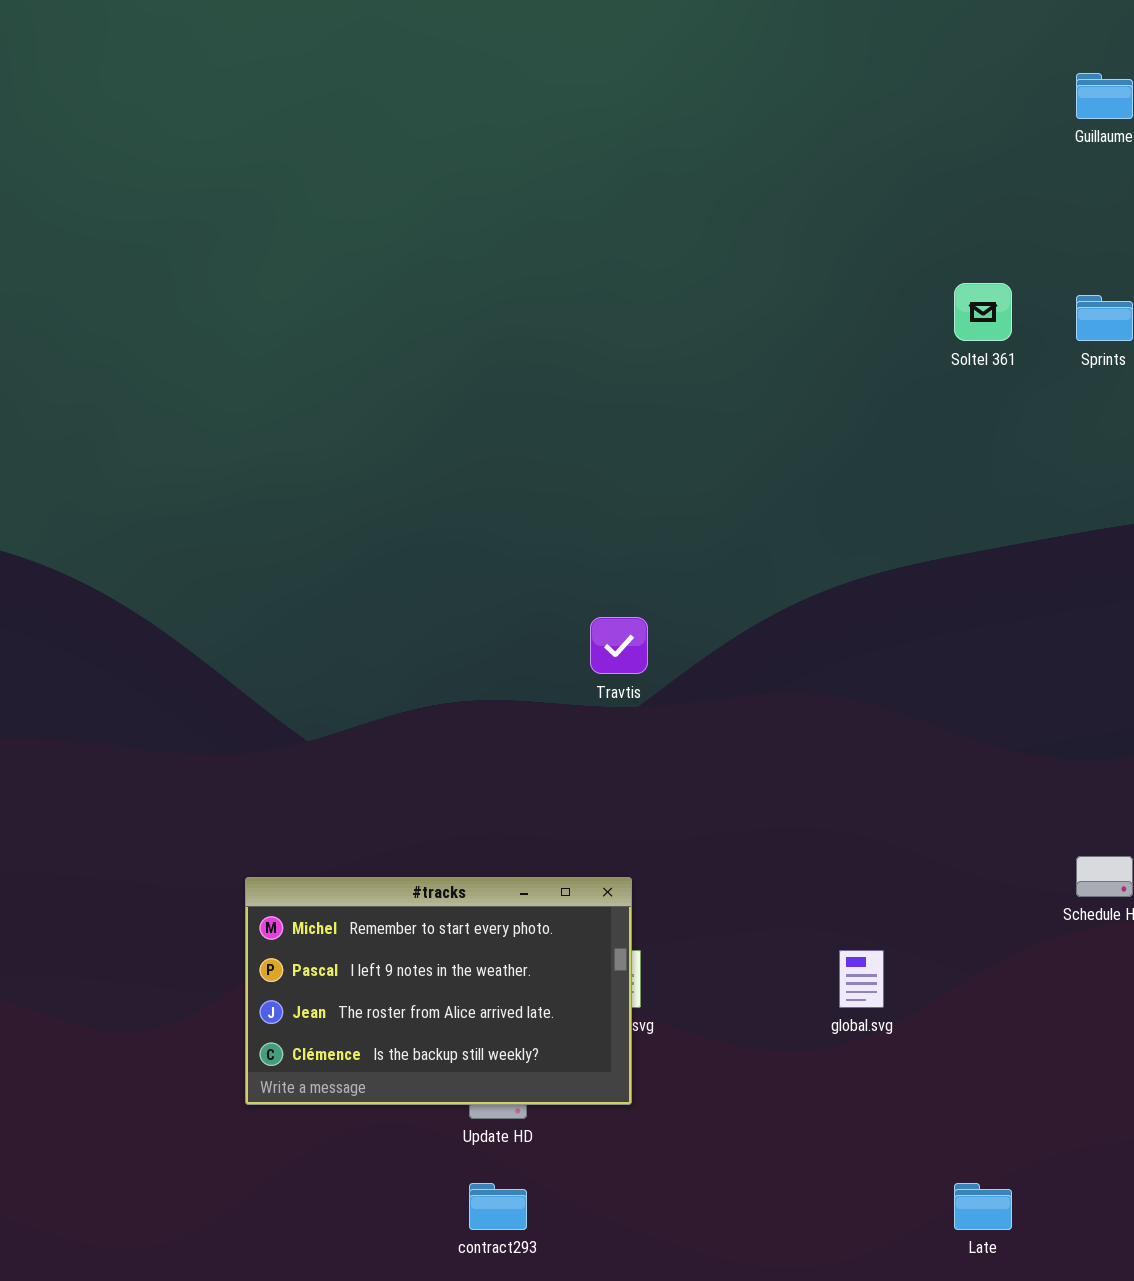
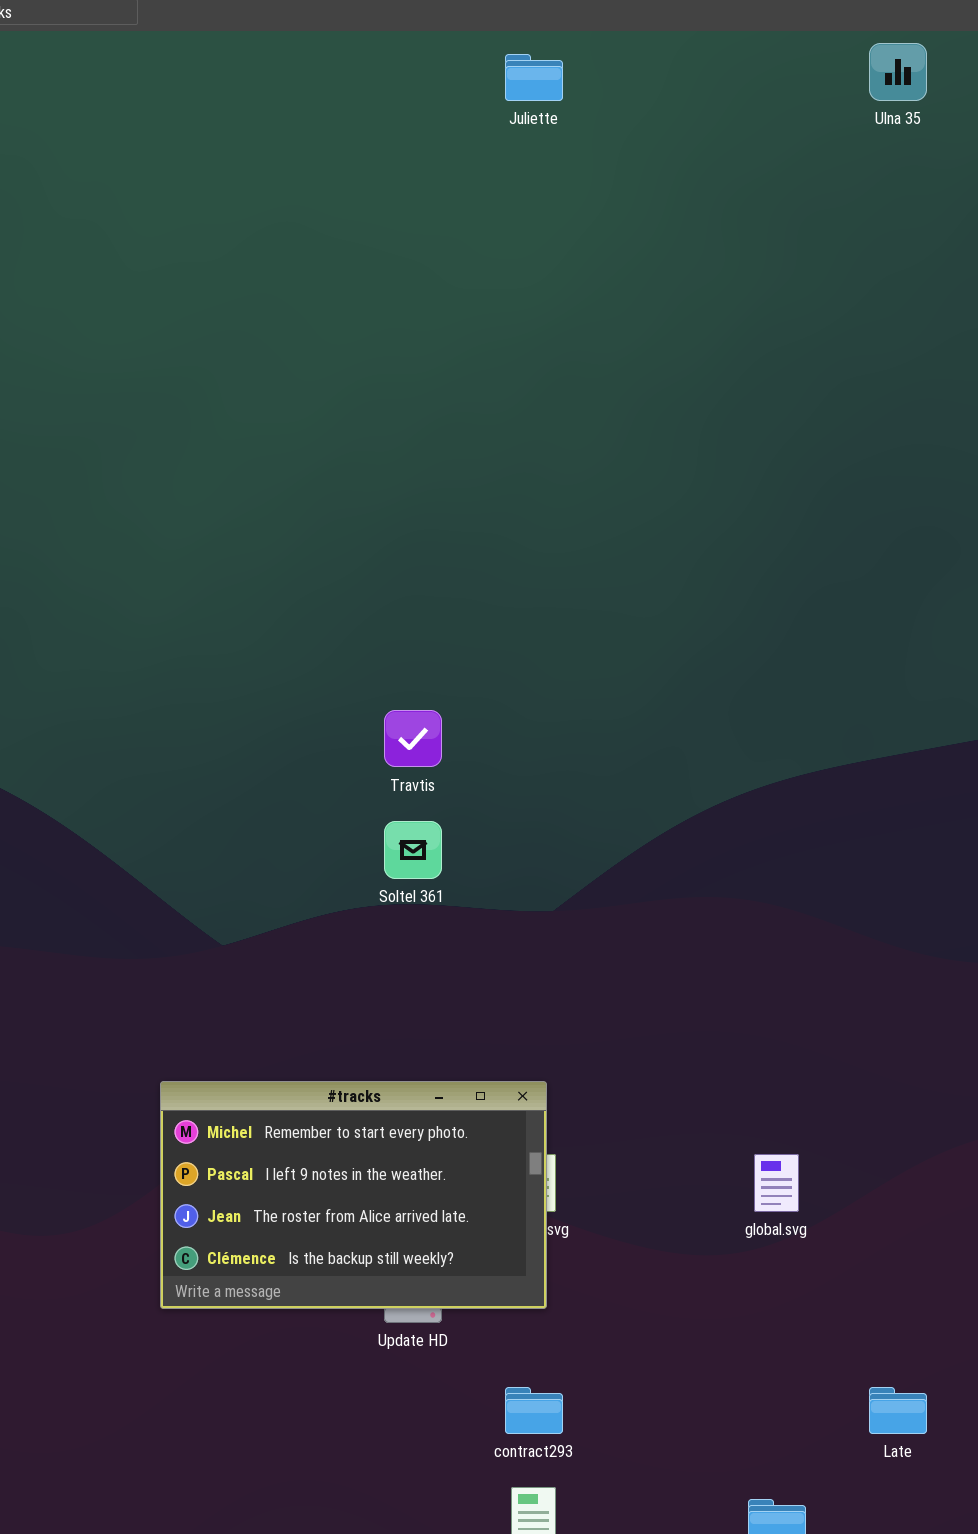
Soltel 361: [954,283,1012,341] -> [384,821,442,879], moved
Travtis: [590,617,648,674] -> [384,710,442,767], moved
contract293: [469,1183,527,1230] -> [505,1387,563,1434], moved

